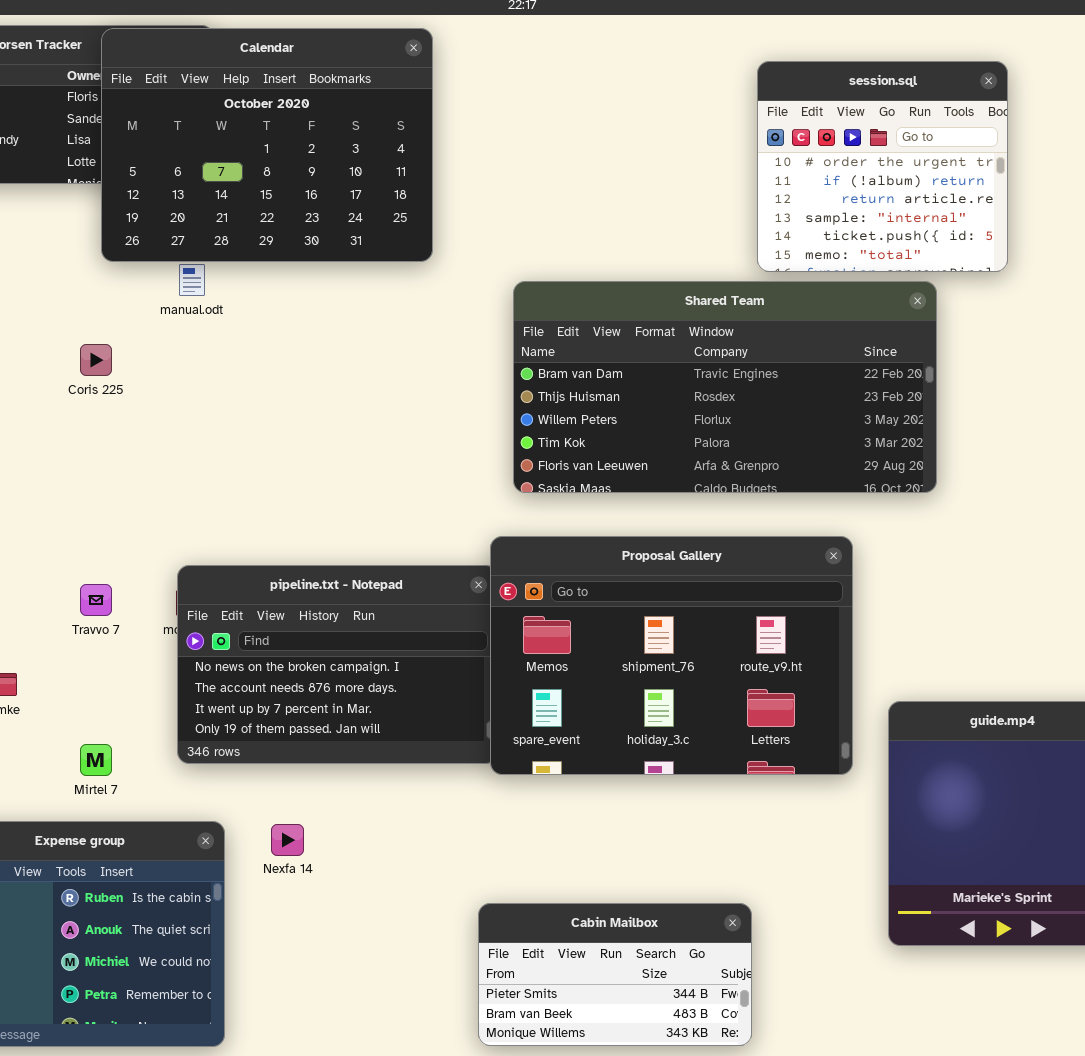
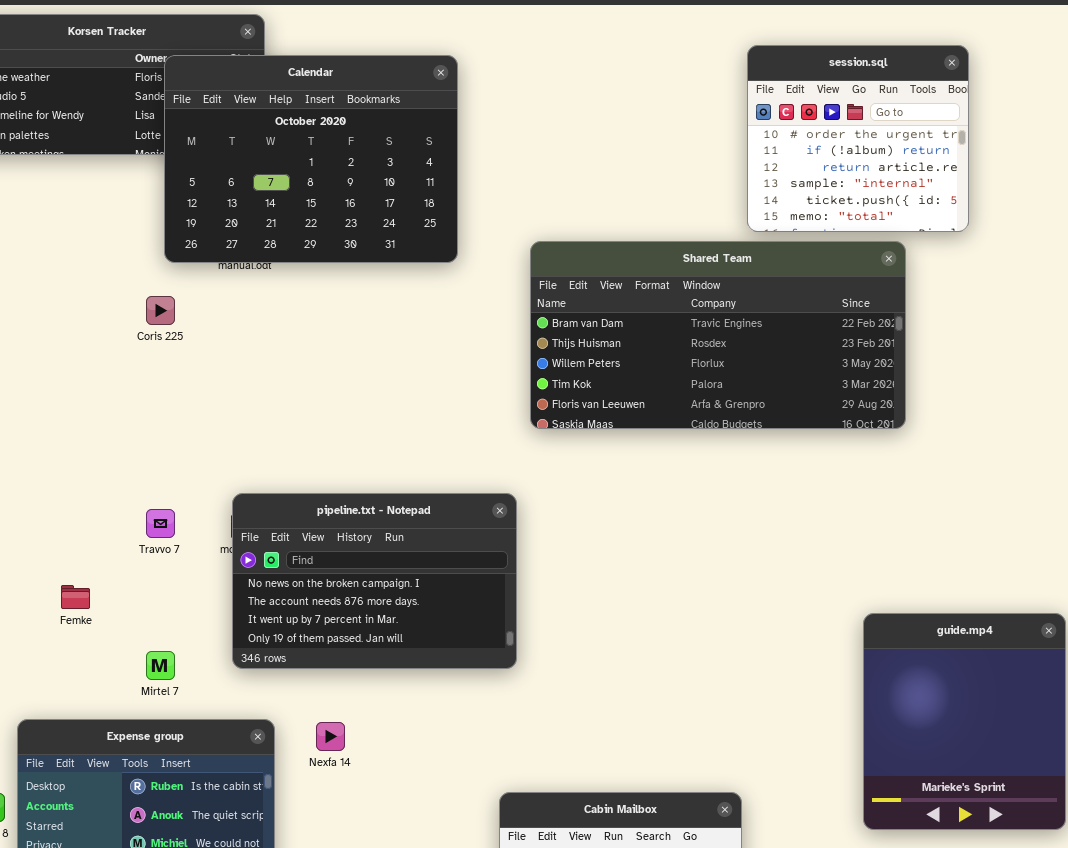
Calendar: [101,28,433,262] -> [164,55,458,263], moved
Proposal Gallery: [490,536,853,775] -> none, closed

